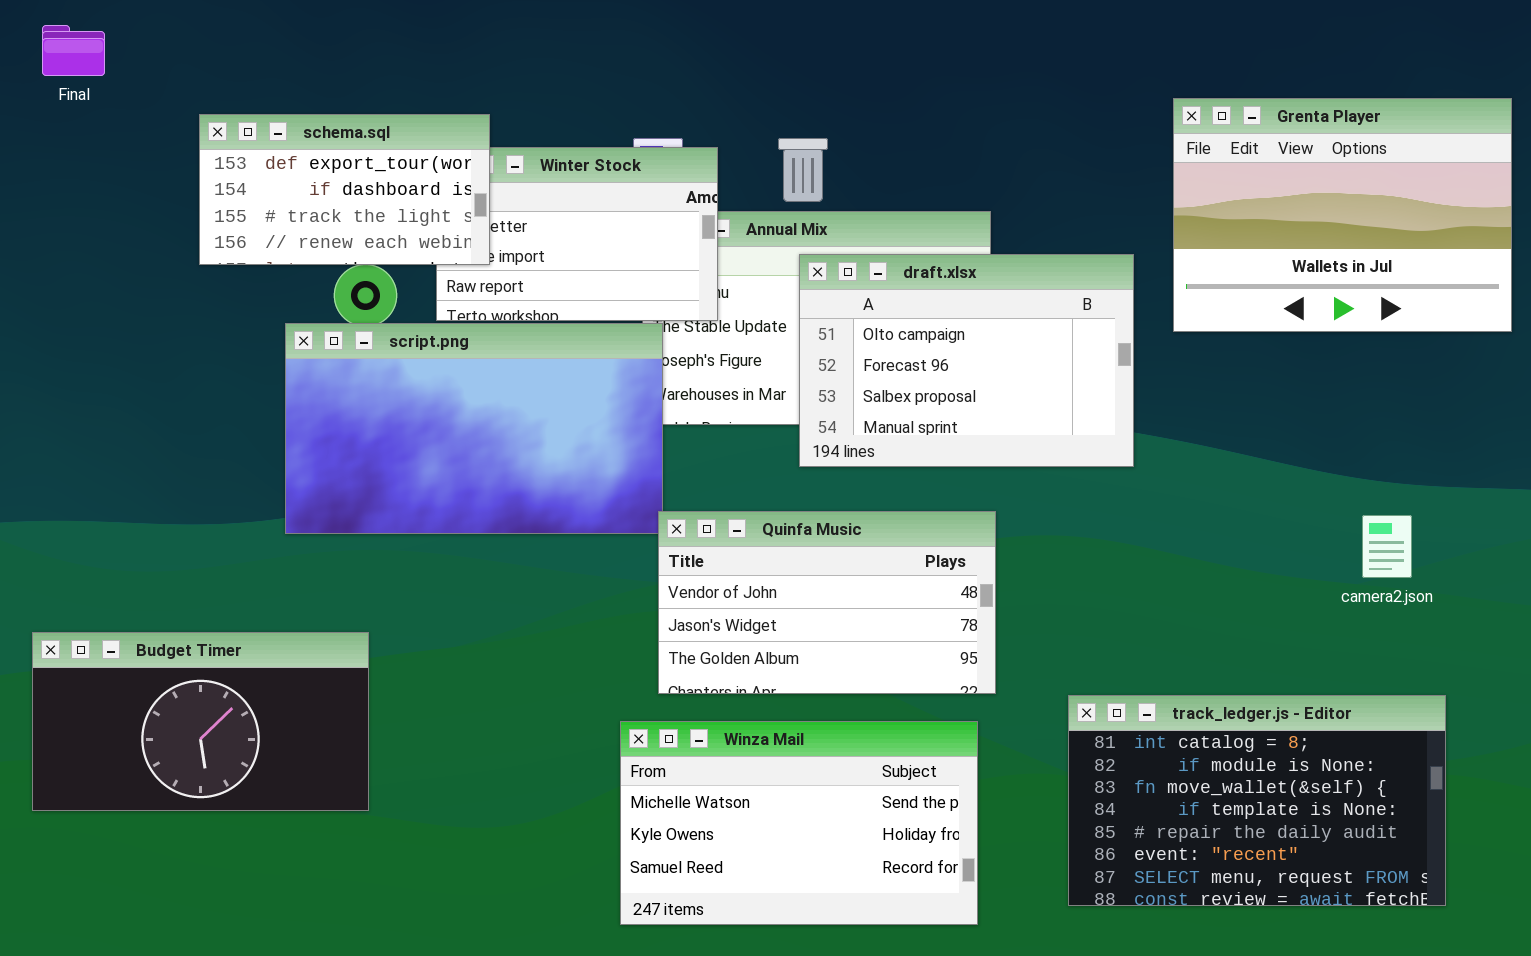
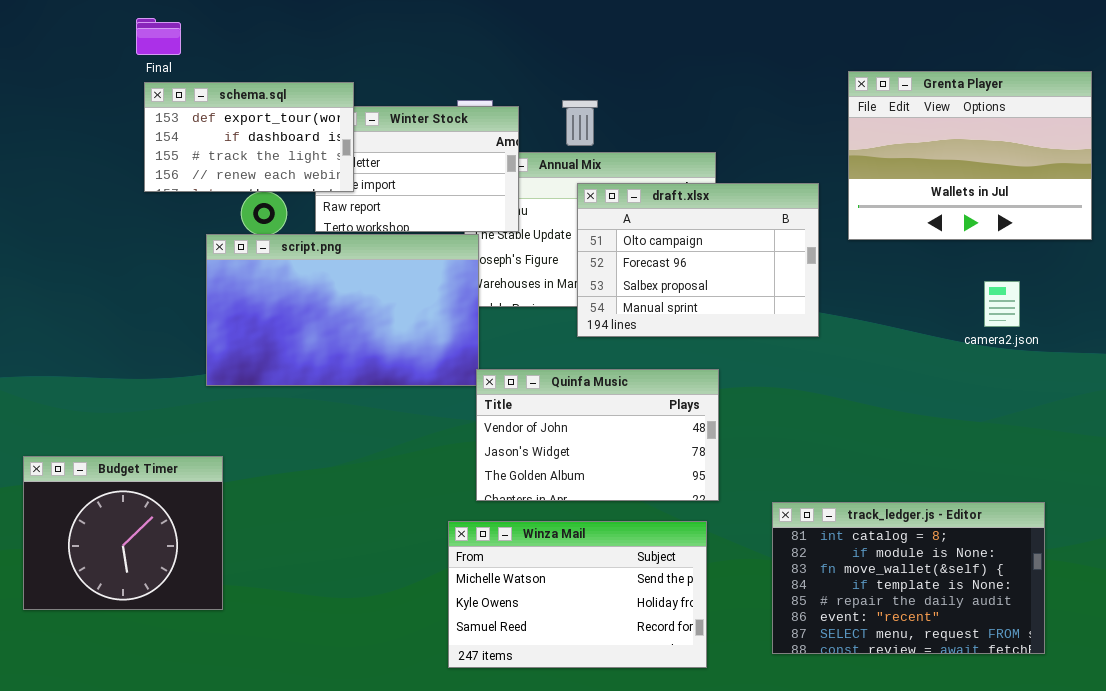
Final: [42,25,105,76] -> [136,18,181,55], moved
camera2.json: [1362,515,1412,578] -> [984,281,1020,327], moved
Budget Timer: [32,632,369,811] -> [23,456,223,610], resized

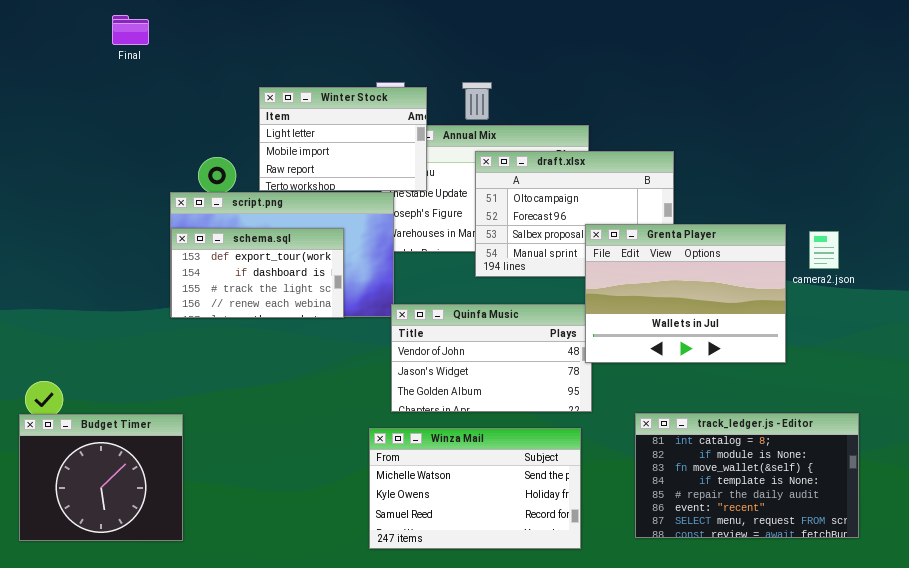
Grenta Player: [848,71,1092,240] -> [585,224,786,363], moved
schema.sql: [144,82,354,192] -> [171,228,344,318], moved
Budget Timer: [23,456,223,610] -> [19,414,183,541], moved

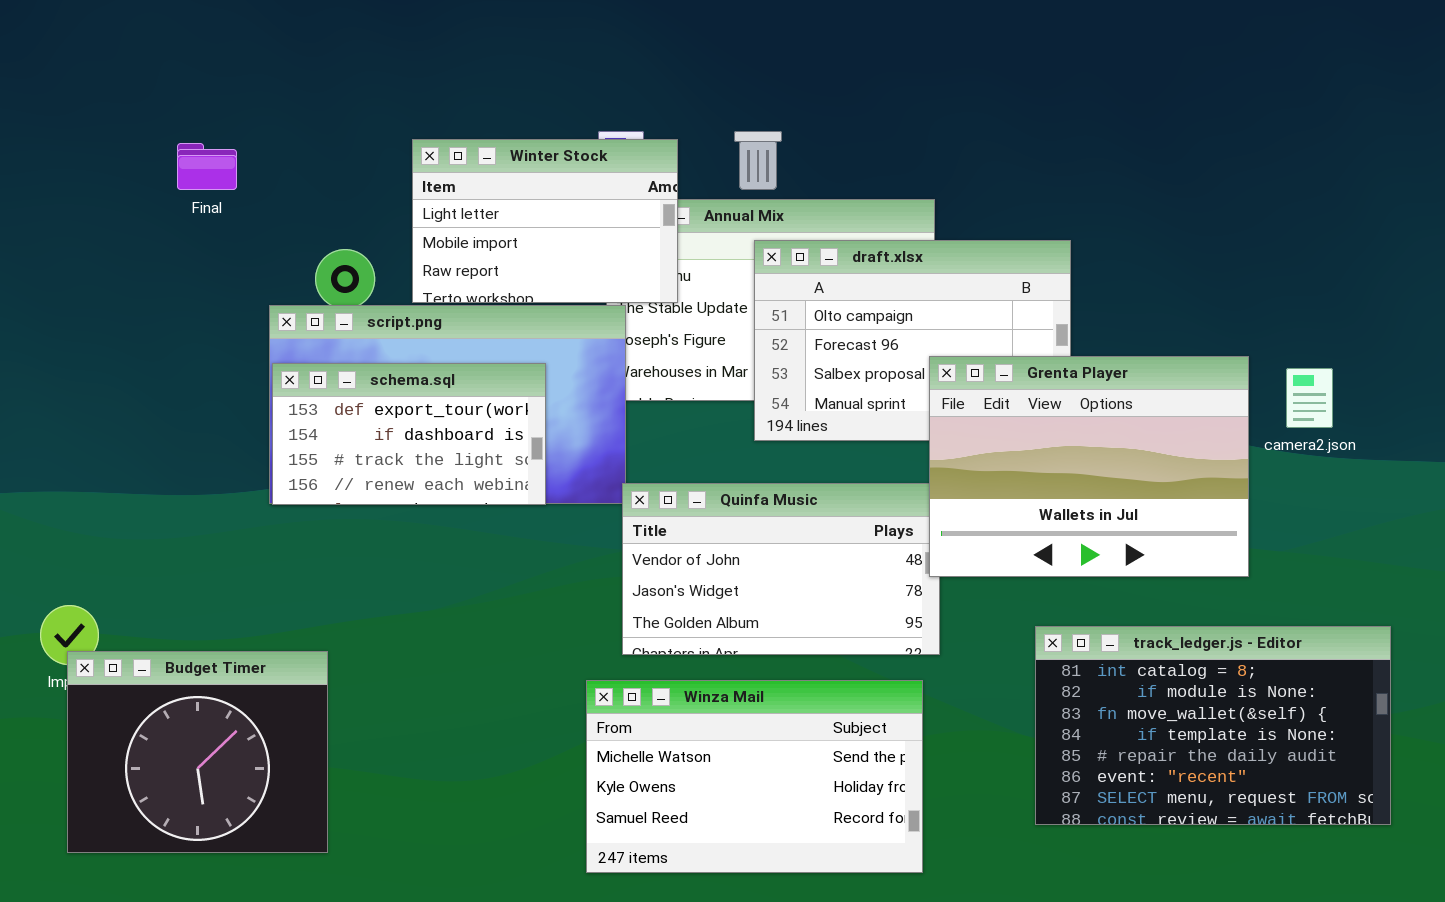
Final: [112,15,149,45] -> [177,143,237,190], moved
track_ledger.js - Editor: [635,413,859,538] -> [1035,626,1391,825], moved
Budget Timer: [19,414,183,541] -> [67,651,328,853], moved

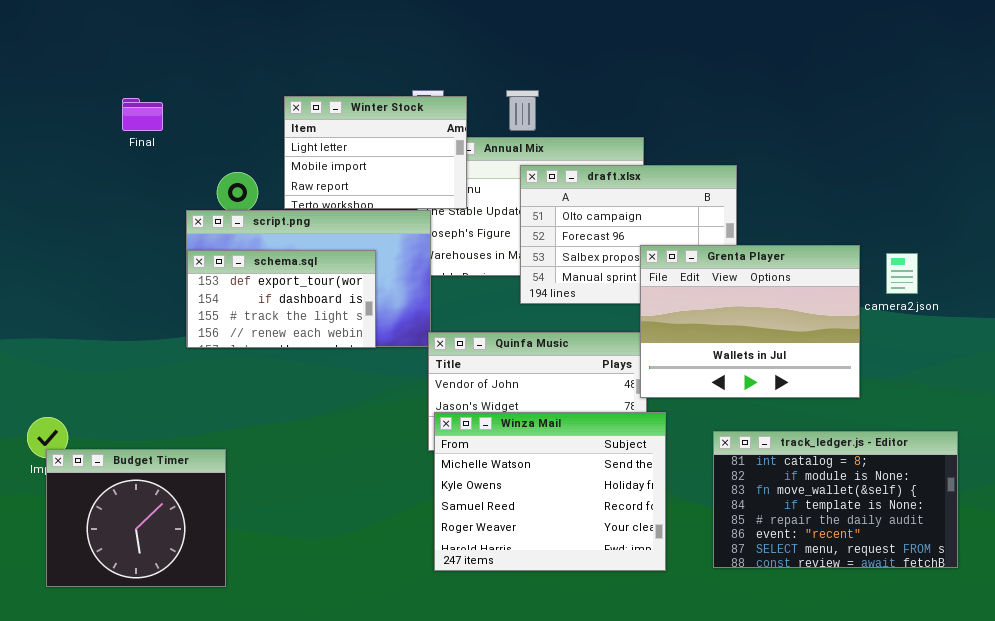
Winza Mail: [586,680,923,873] -> [434,412,666,571], moved, resized

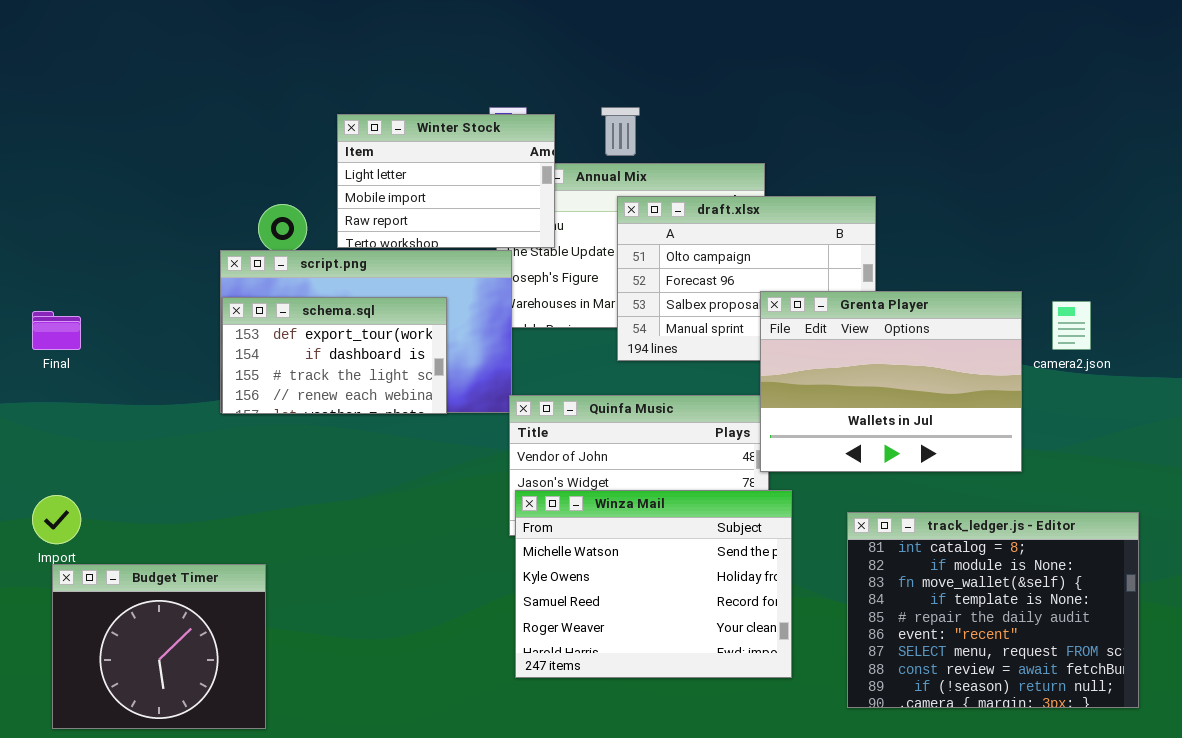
Final: [122,98,163,131] -> [32,311,81,350], moved
track_ledger.js - Editor: [713,431,958,568] -> [847,512,1139,708], resized
Budget Timer: [46,449,226,587] -> [52,564,266,729], moved

